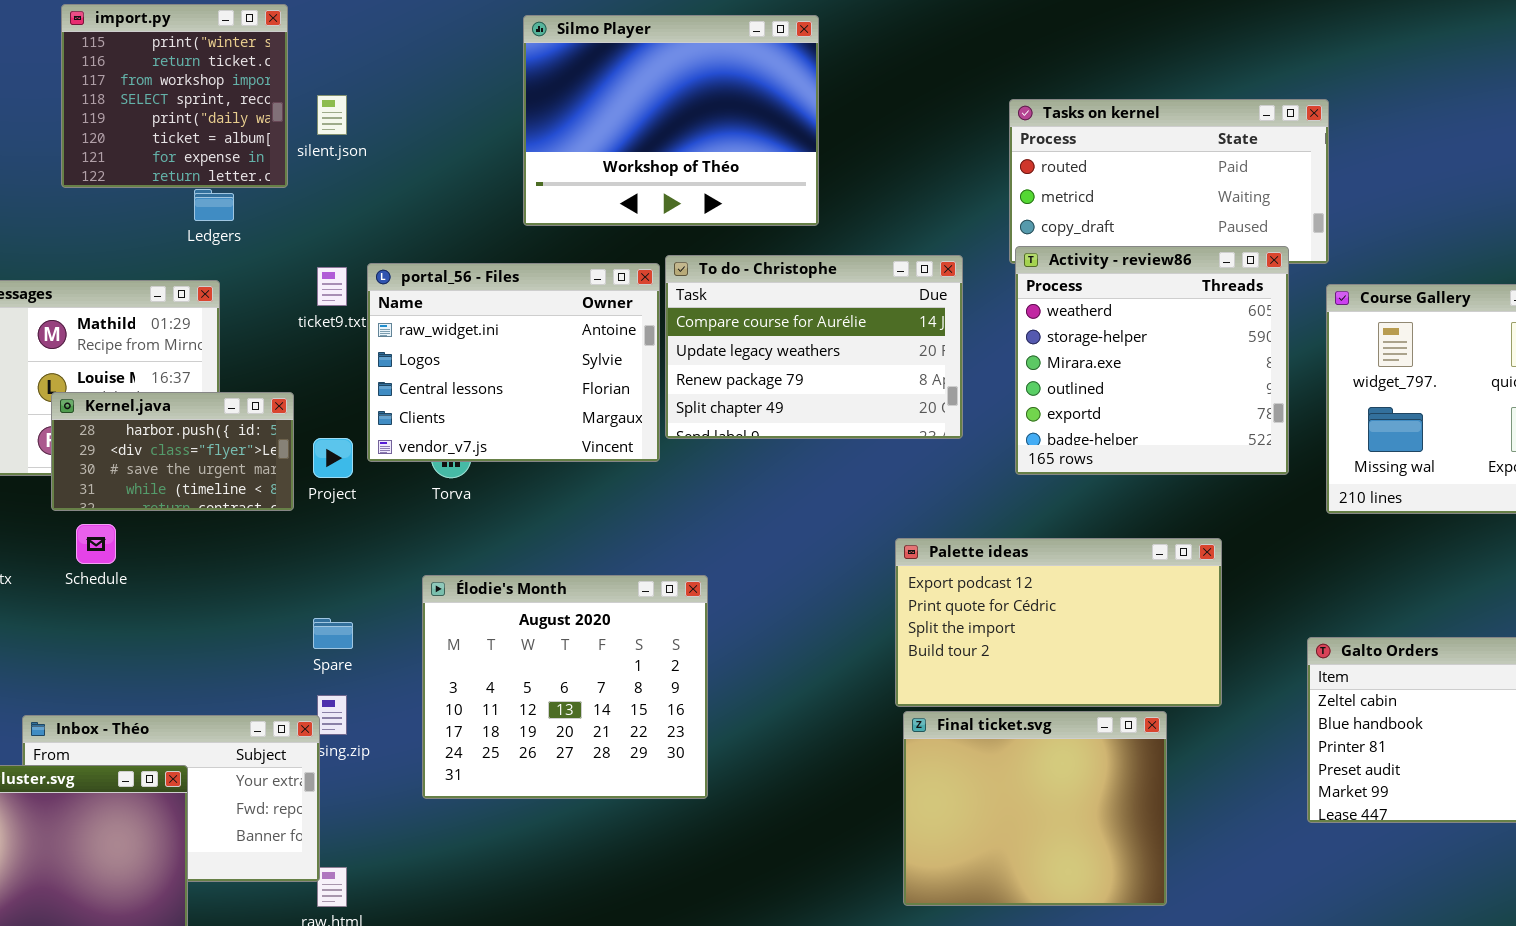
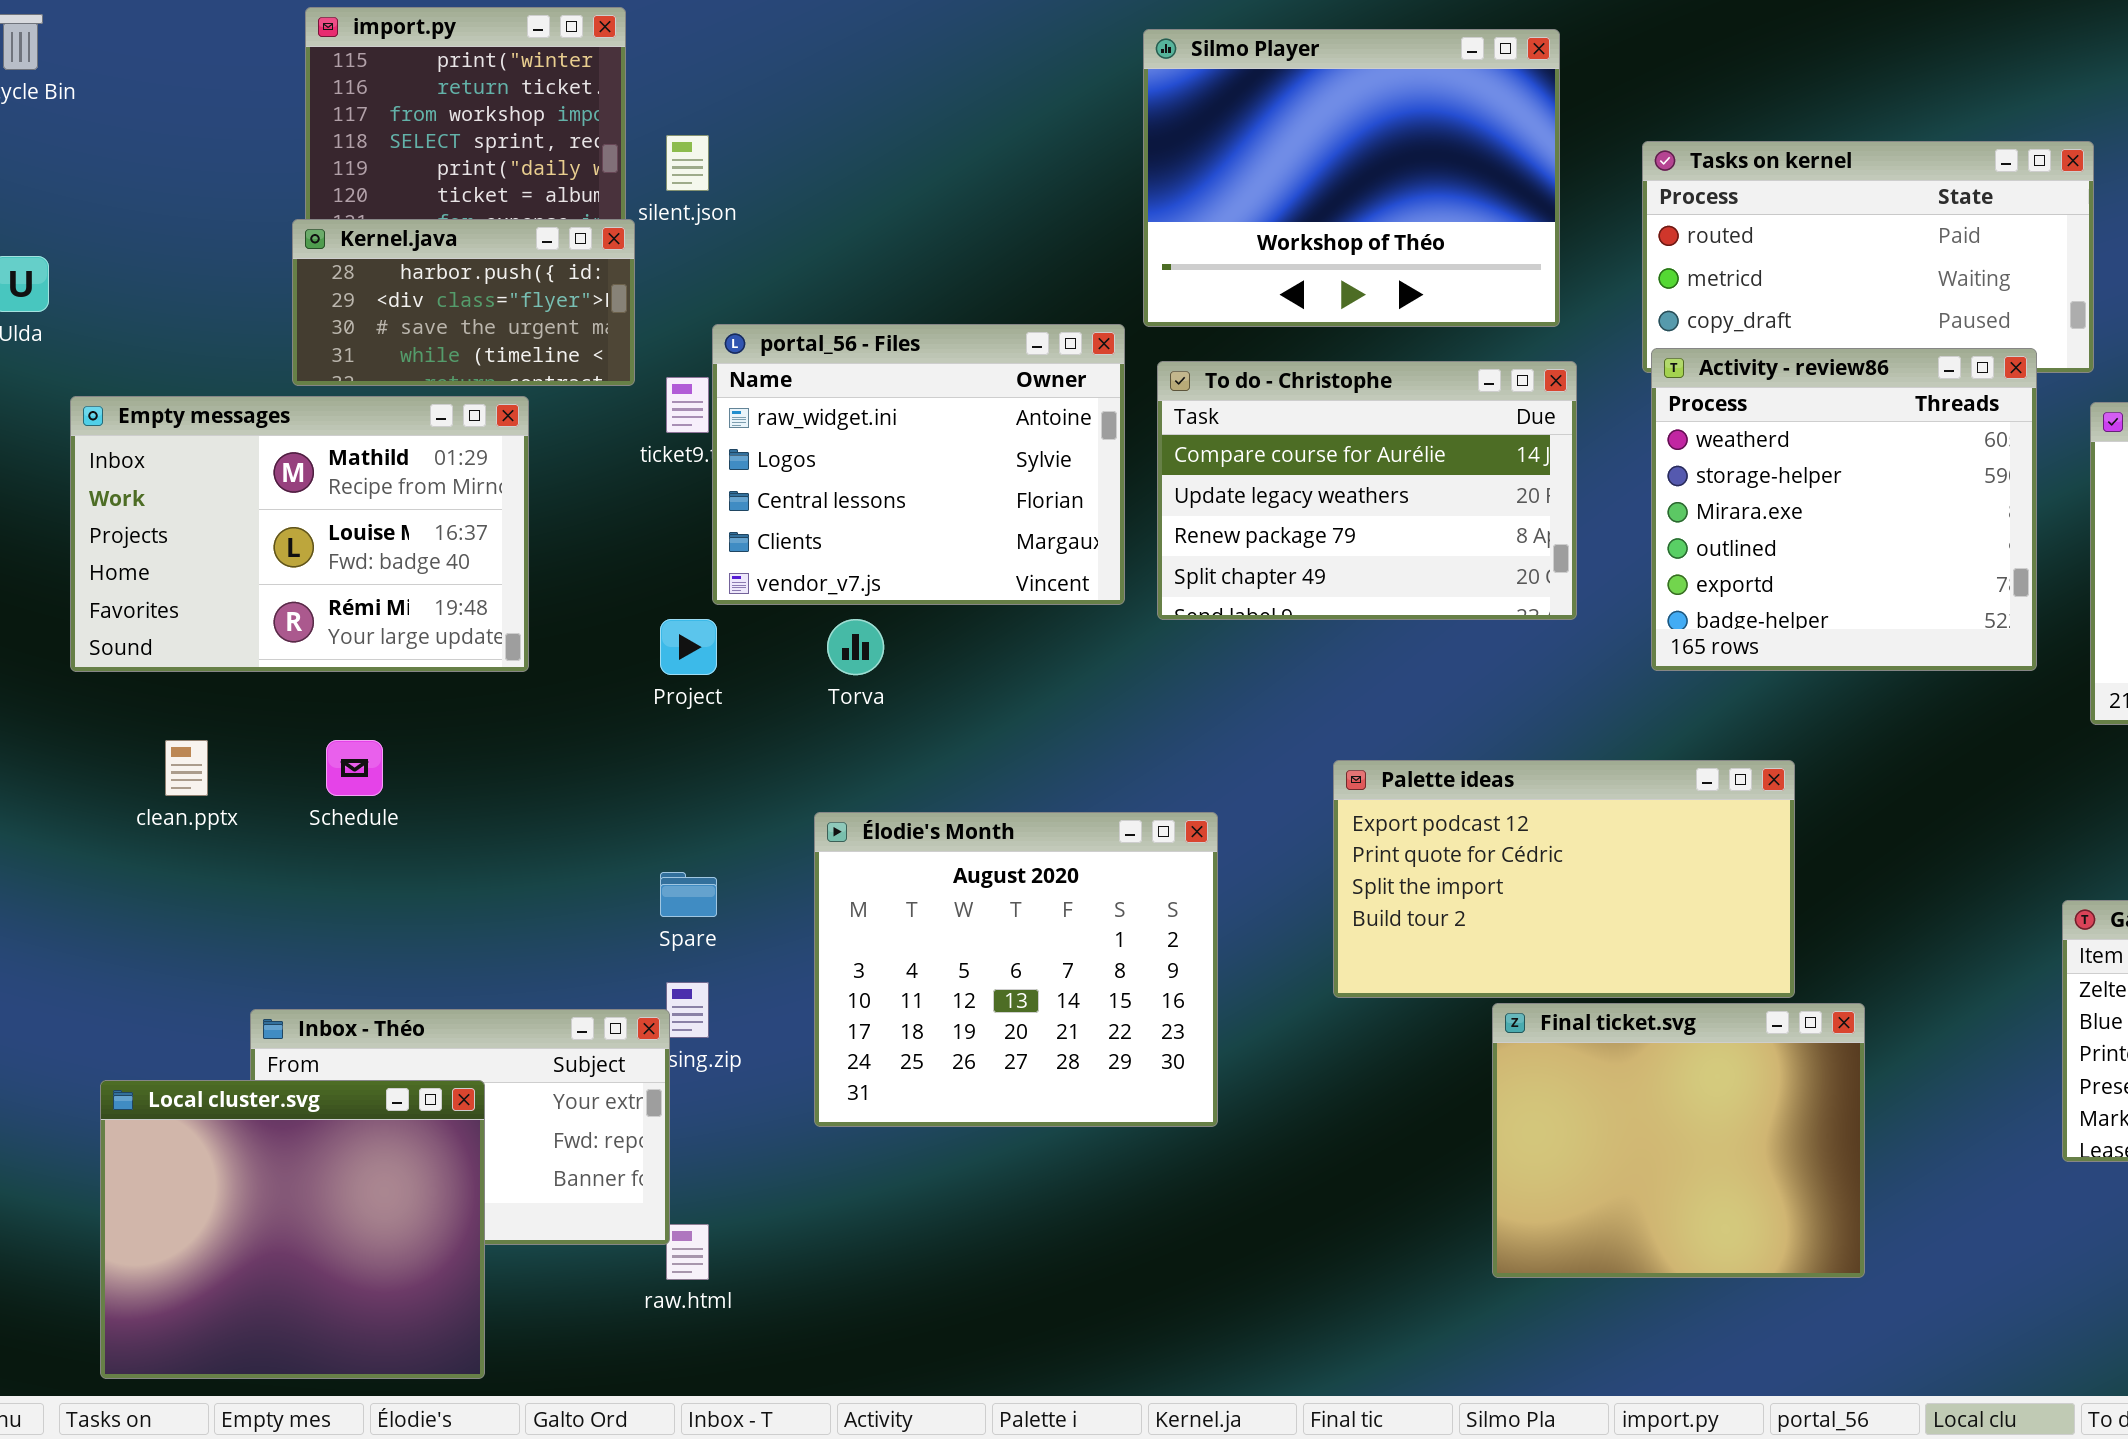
Silmo Player: [523,15,819,226] -> [1143,29,1560,327], moved
portal_56 - Files: [367,263,660,462] -> [712,324,1125,605], moved
Kernel.java: [51,392,294,511] -> [292,219,635,386], moved
Palette ideas: [895,538,1222,707] -> [1333,760,1795,998], moved

